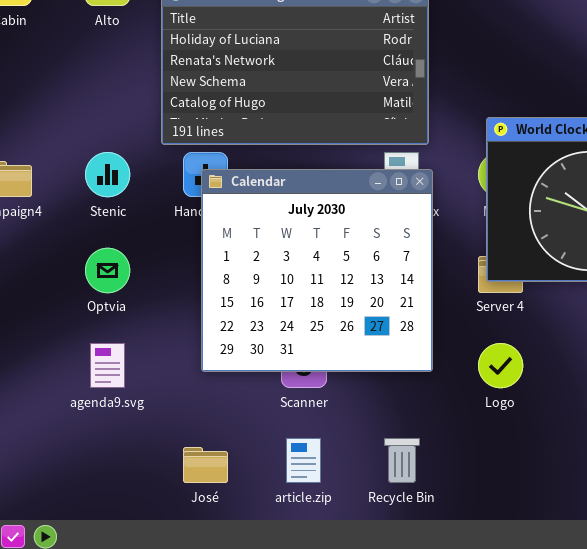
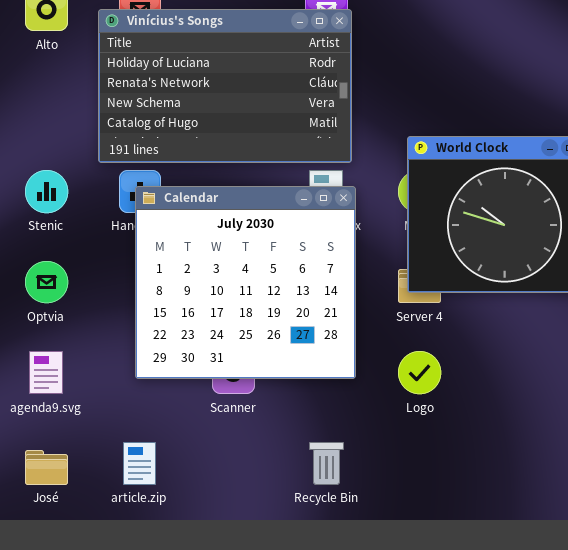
article.zip: [286,438,321,483] -> [123,442,156,485], moved
José: [183,447,228,483] -> [25,450,68,485], moved

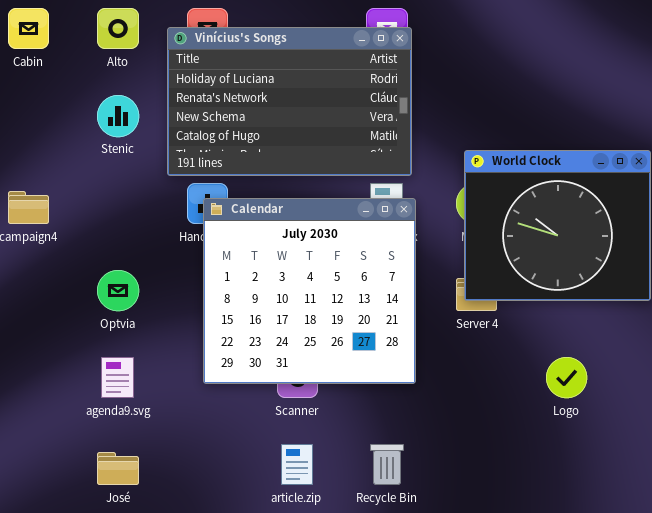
Stenic: [25,170,68,213] -> [97,95,139,137], moved
Logo: [398,351,441,394] -> [546,357,587,398], moved
article.zip: [123,442,156,485] -> [281,444,313,485], moved

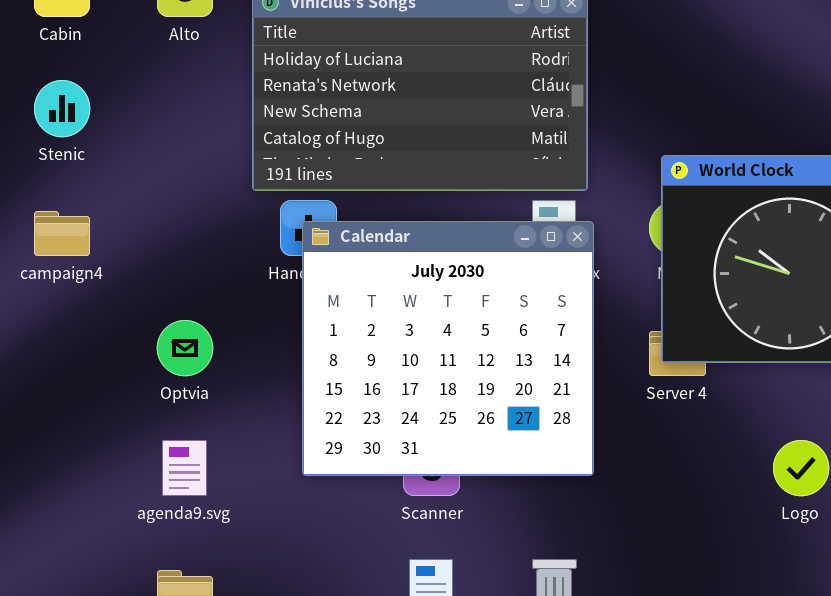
Stenic: [97,95,139,137] -> [34,80,90,137], moved

